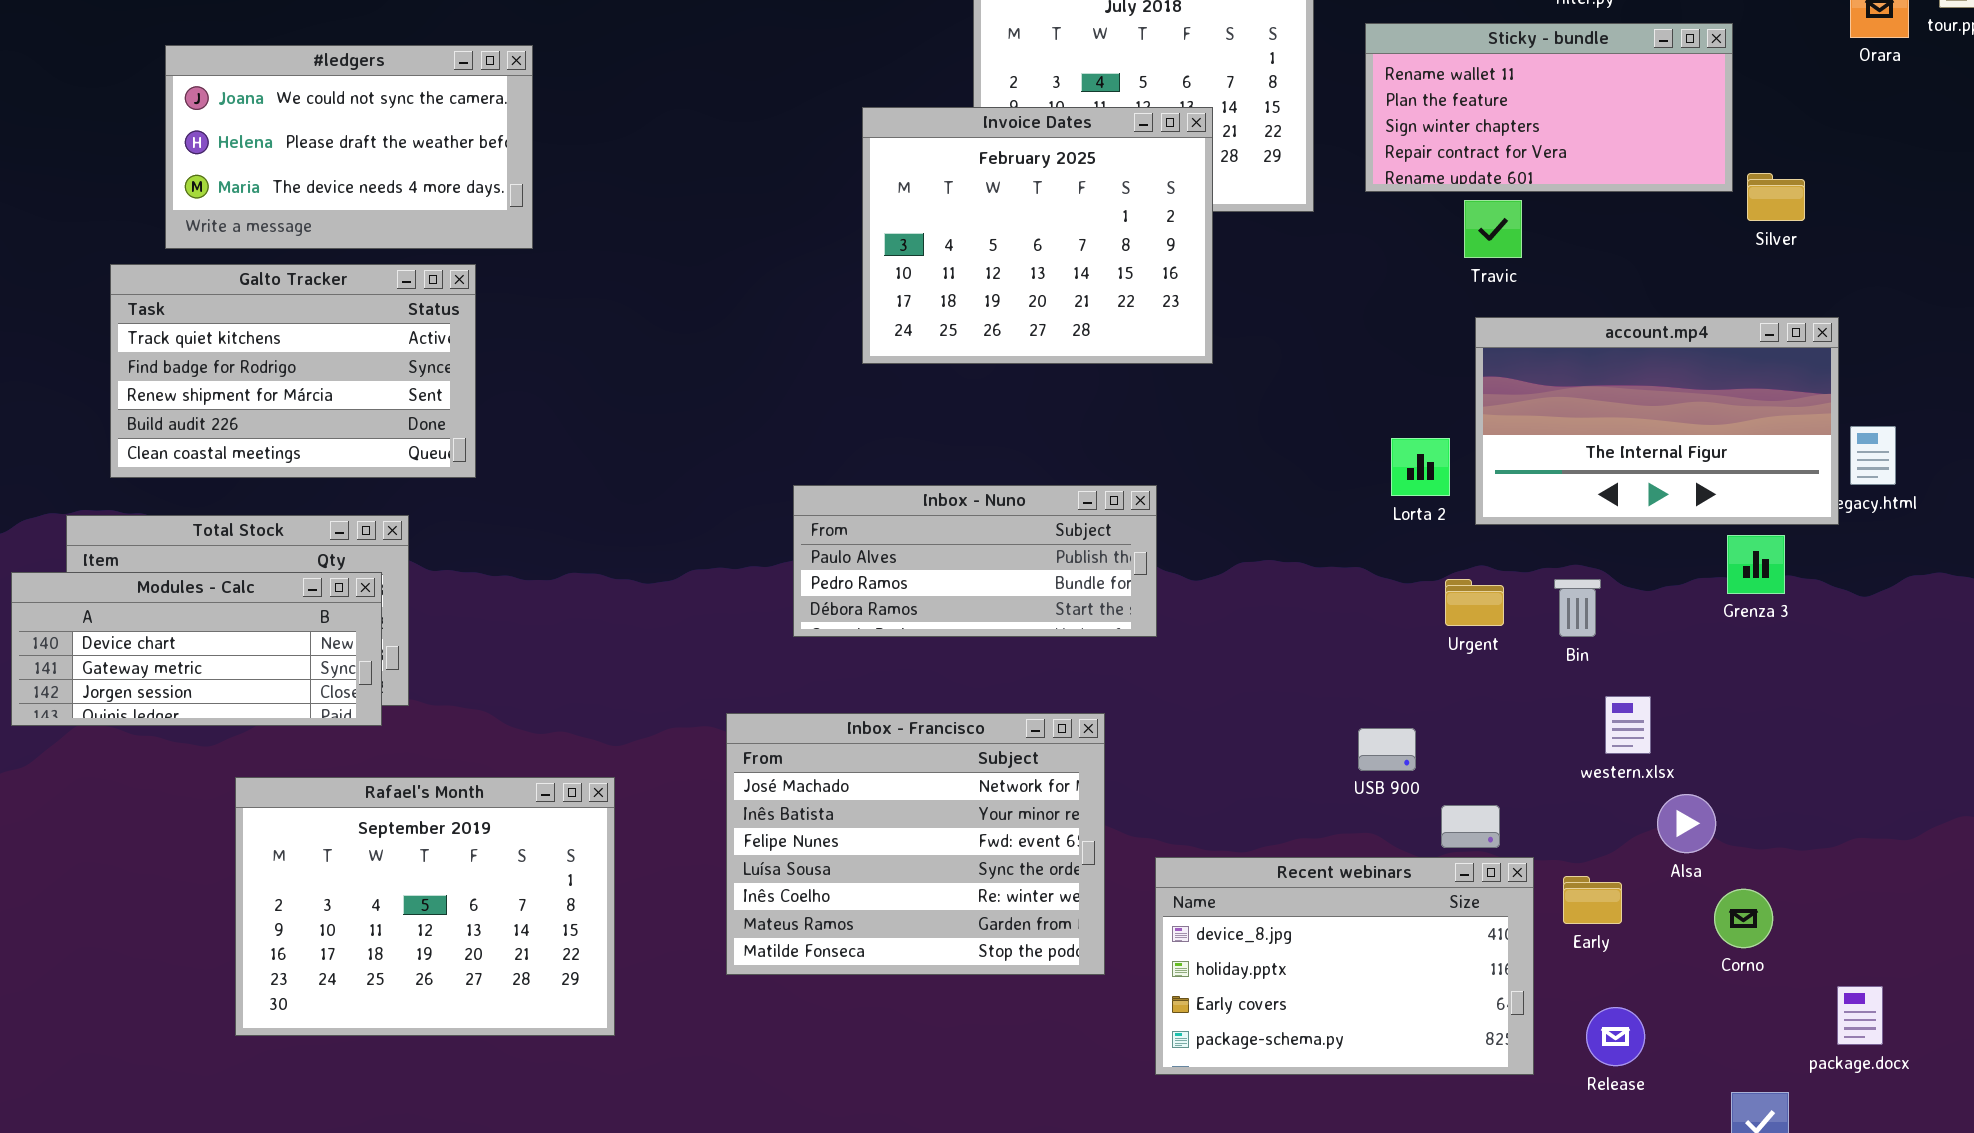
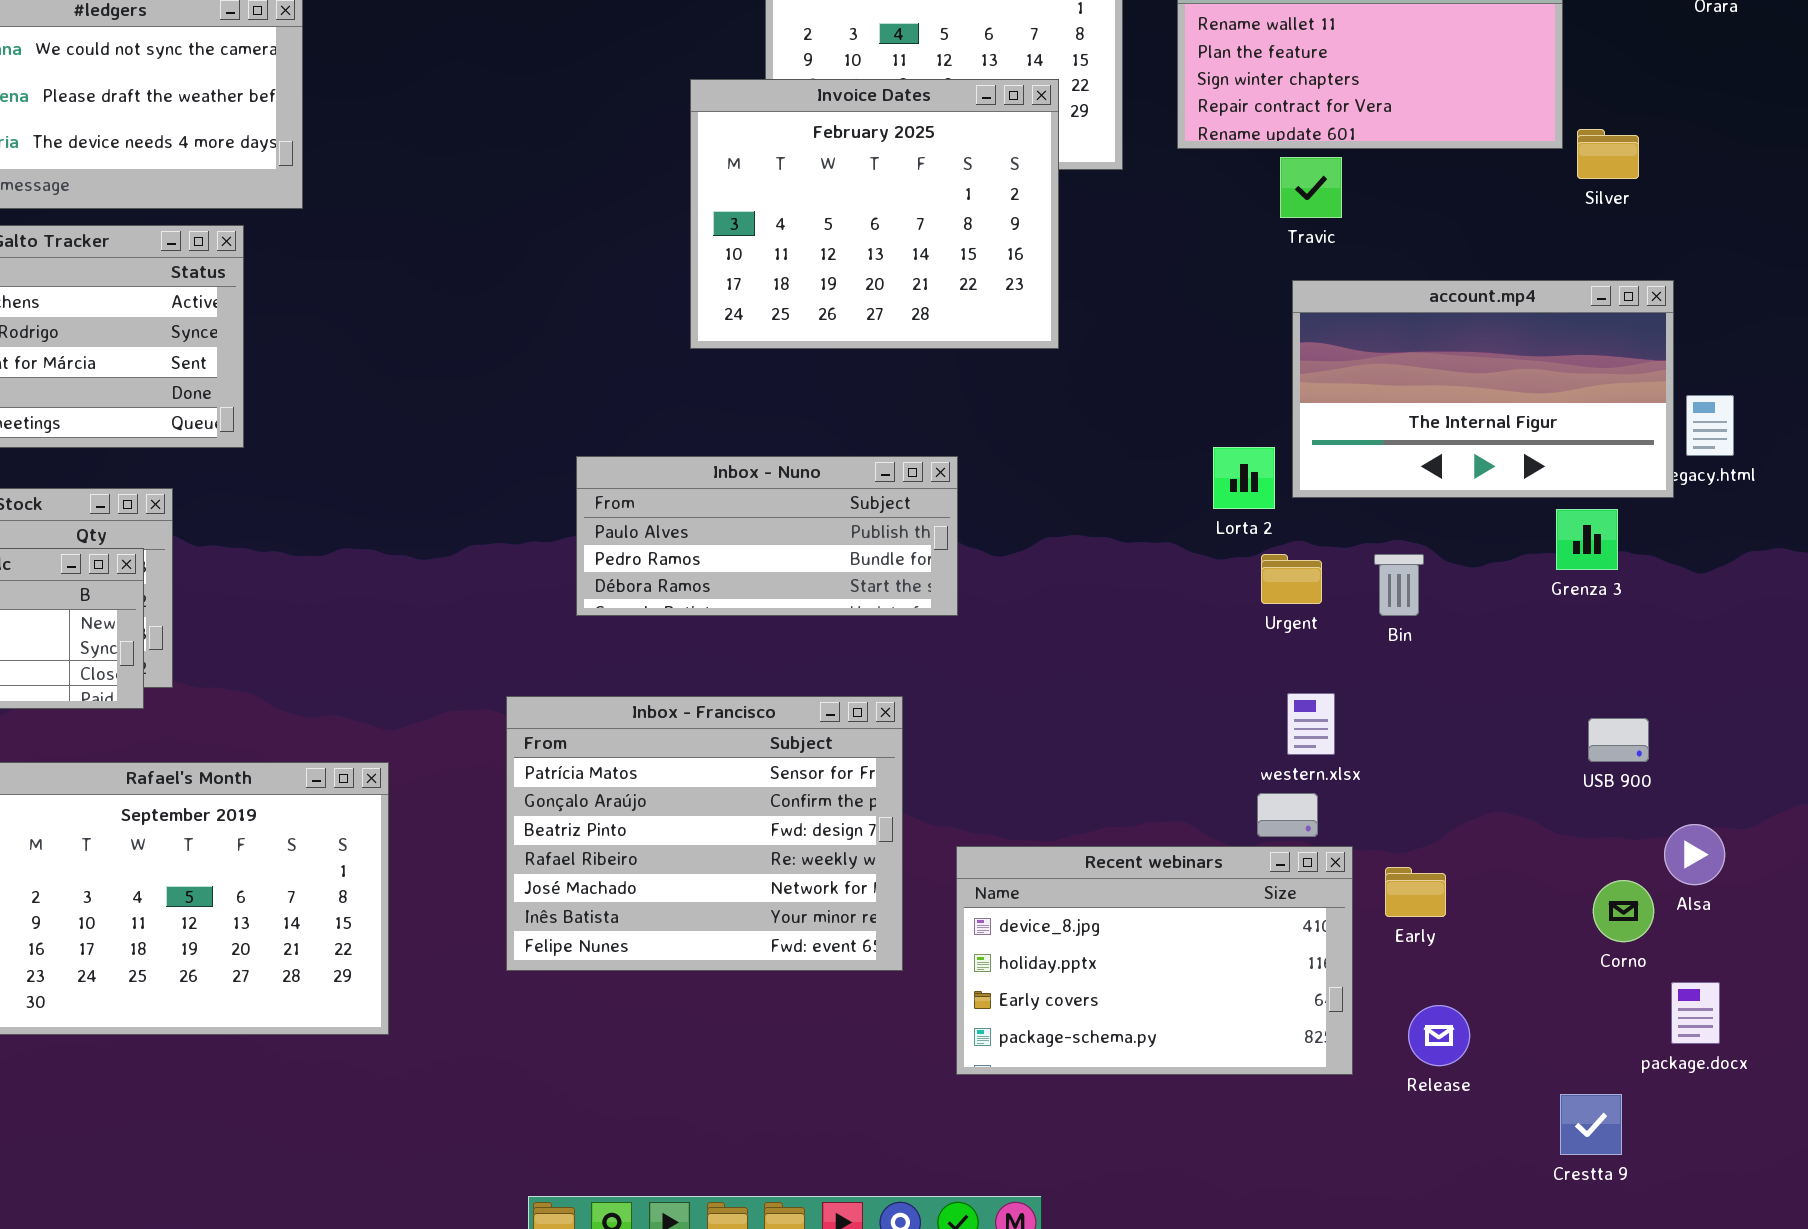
Invoice Dates: [862,107,1213,364] -> [690,79,1059,349], moved
Lorta 2: [1391,438,1450,496] -> [1213,447,1275,509], moved
western.xlsx: [1605,696,1651,754] -> [1287,693,1335,755], moved
Inbox - Francisco: [726,713,1105,975] -> [506,696,903,971], scrolled up 4 rows
USB 900: [1358,728,1416,771] -> [1588,718,1649,762], moved
Alsa: [1657,794,1716,853] -> [1664,824,1725,885], moved
Corno: [1714,889,1773,948] -> [1593,880,1654,942], moved

